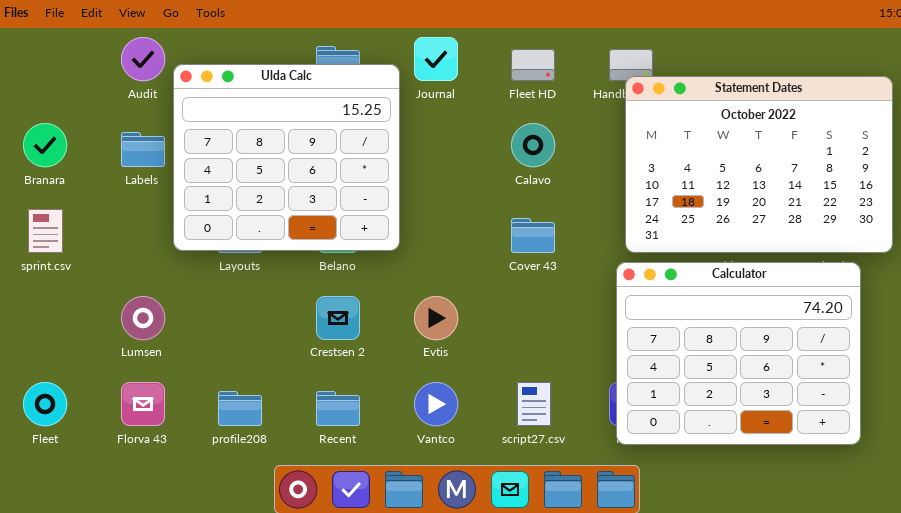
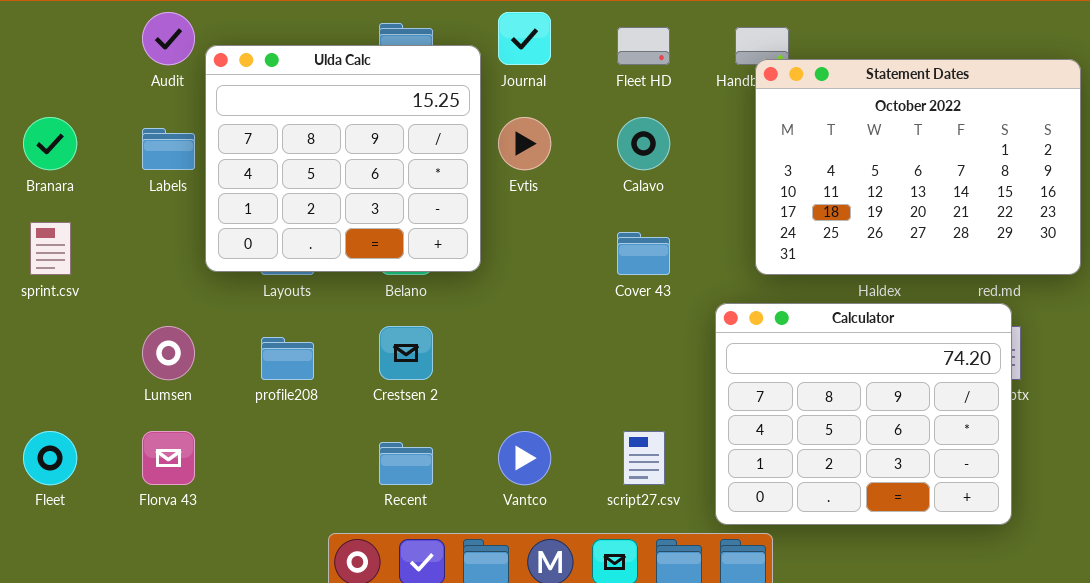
Calculator: [616,262,861,445] -> [715,303,1012,525], moved
Evtis: [414,296,458,340] -> [498,117,551,170], moved
profile208: [218,391,262,426] -> [261,337,314,380], moved

